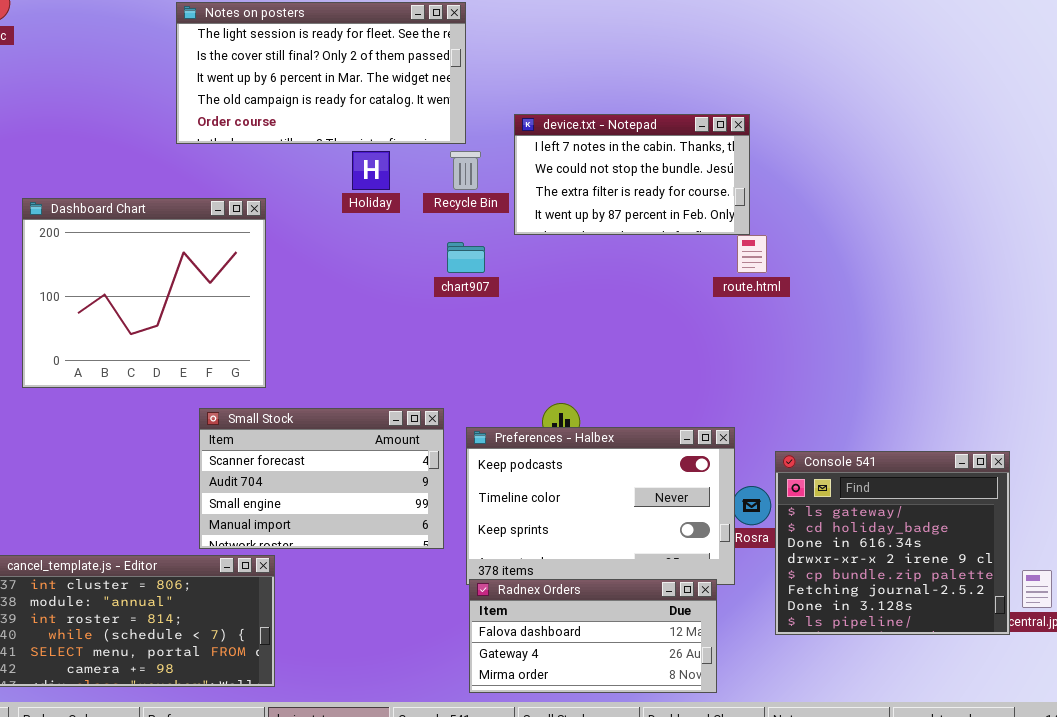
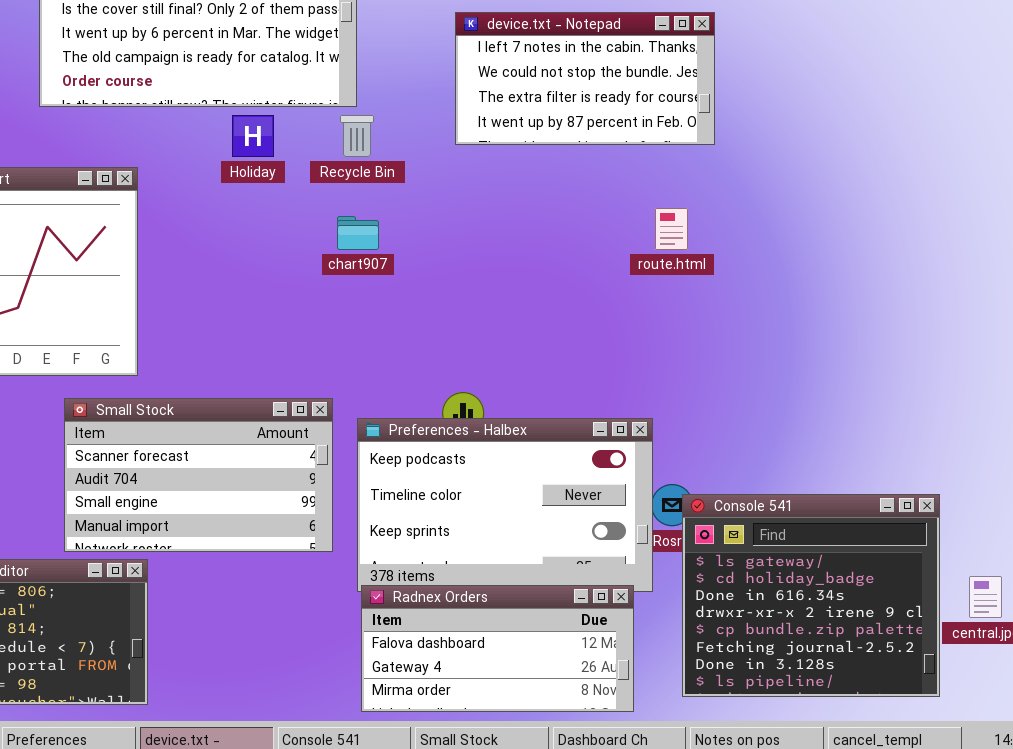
device.txt - Notepad: [514,114,750,235] -> [455,12,715,145], moved
Console 541: [775,451,1010,635] -> [682,494,940,697], moved

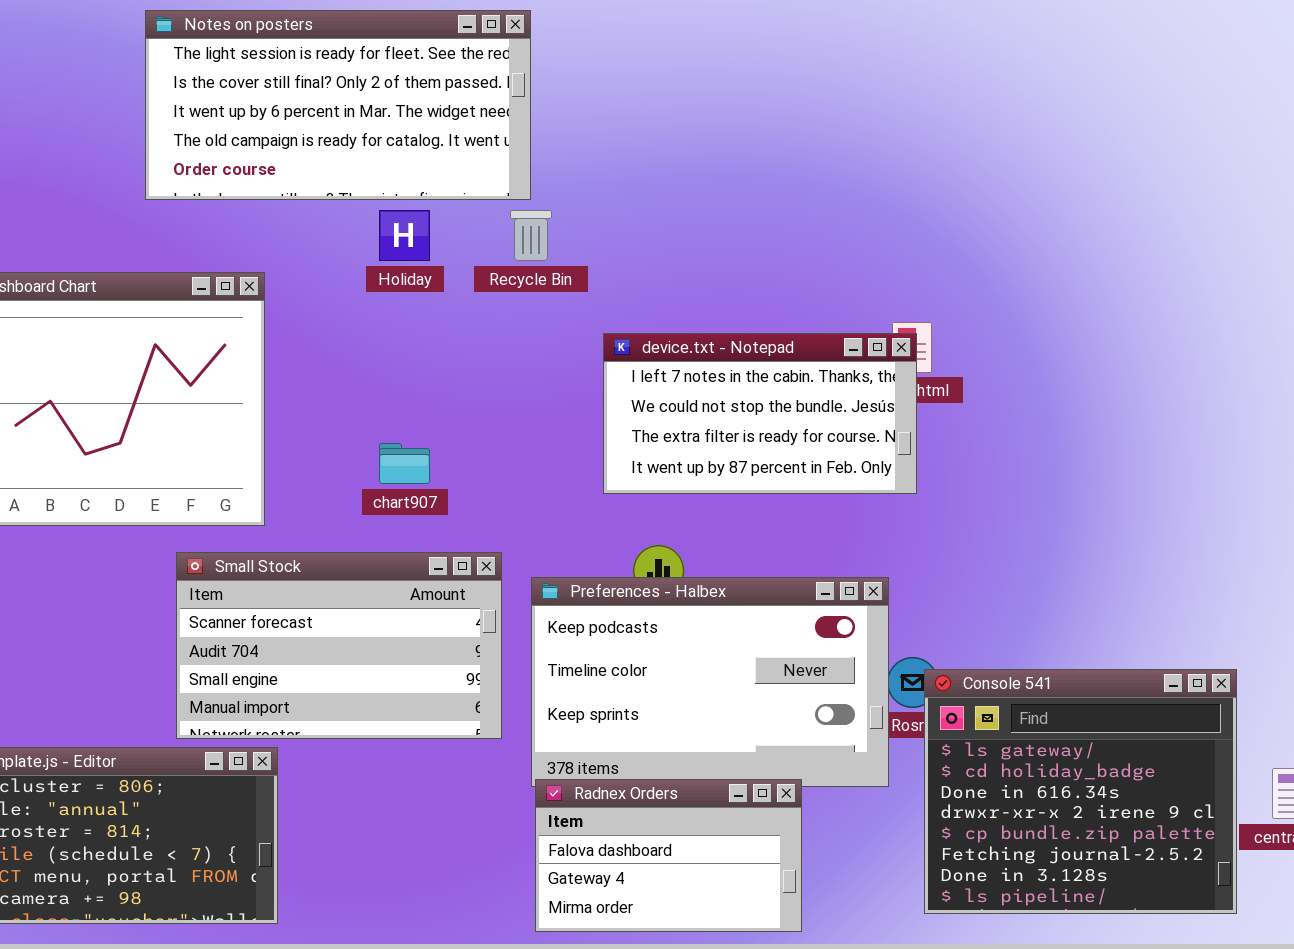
device.txt - Notepad: [455,12,715,145] -> [603,333,917,494], moved
chart907: [337,216,379,250] -> [379,443,430,484], moved
Radnex Orders: [361,585,634,712] -> [535,779,802,932], resized

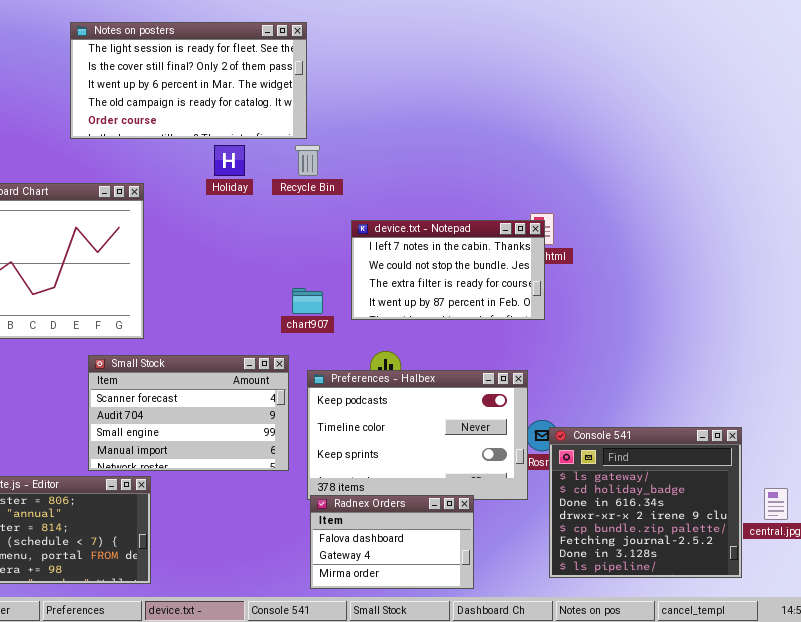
chart907: [379,443,430,484] -> [292,288,323,314], moved

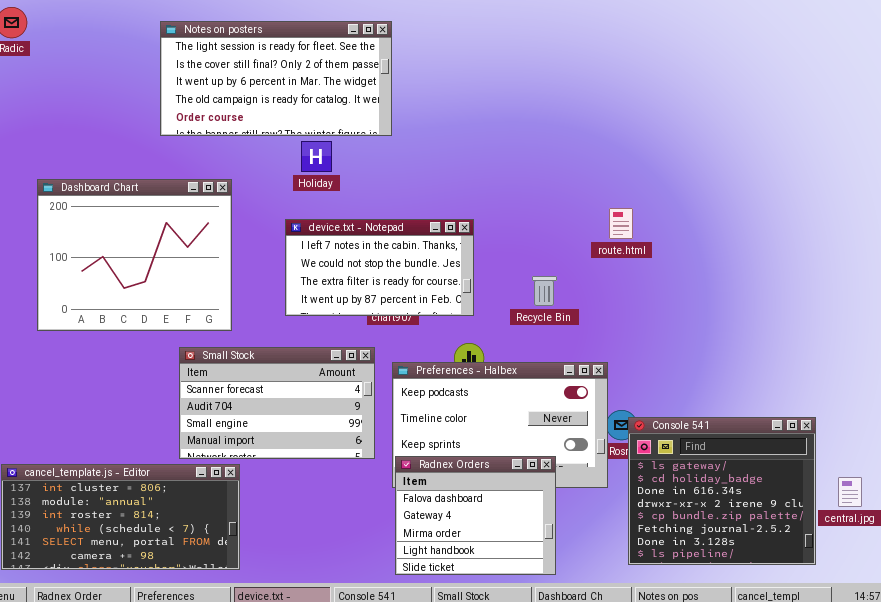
Recycle Bin: [295,145,320,176] -> [532,276,557,306], moved
device.txt - Notepad: [351,220,545,320] -> [285,219,474,316], moved
Radnex Orders: [310,495,474,589] -> [395,456,556,575], resized

